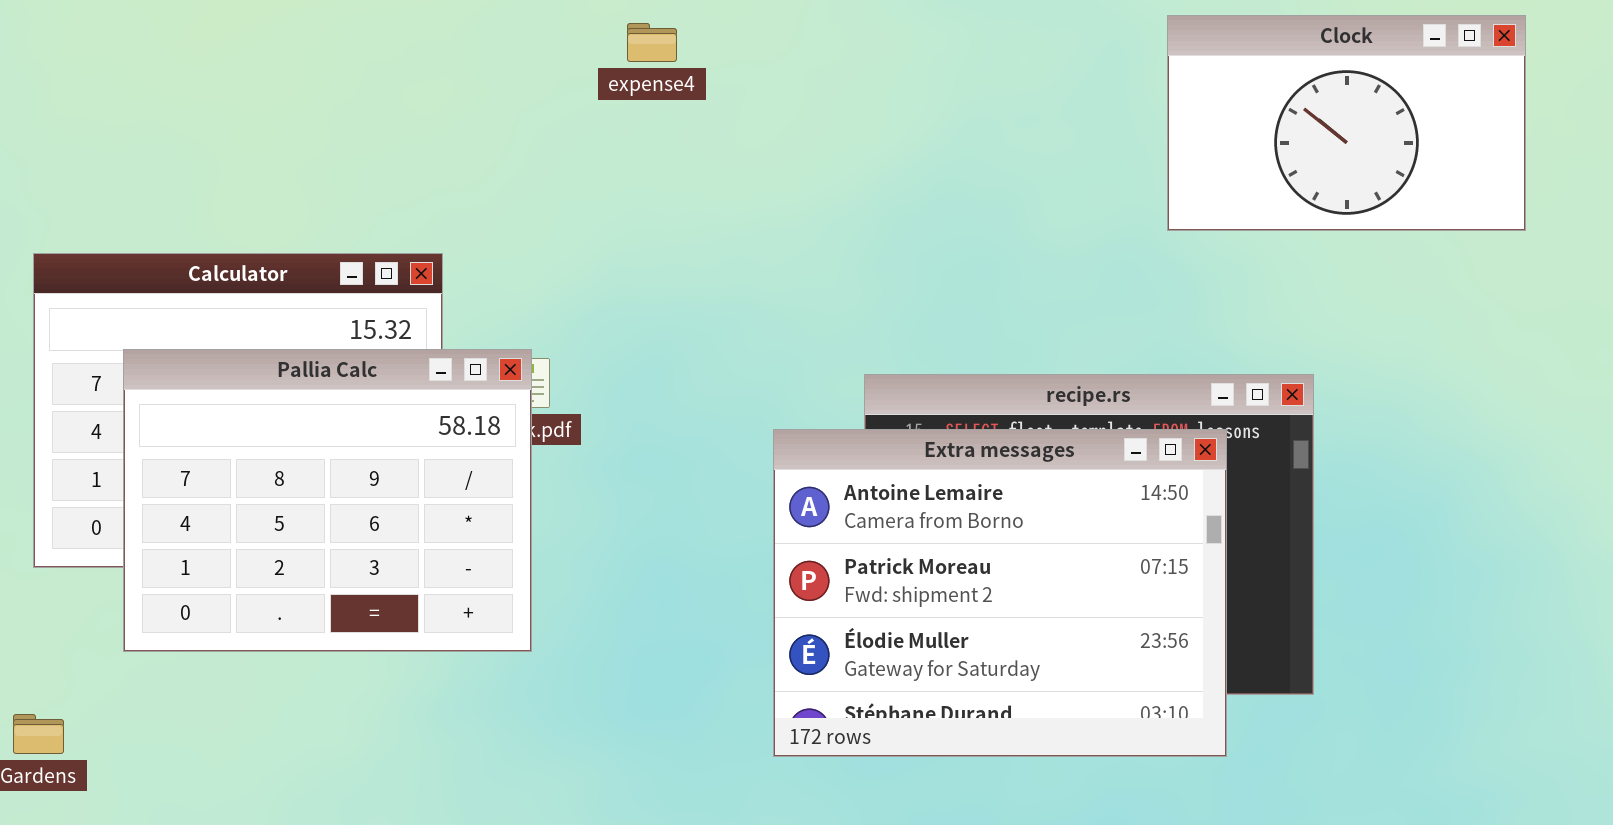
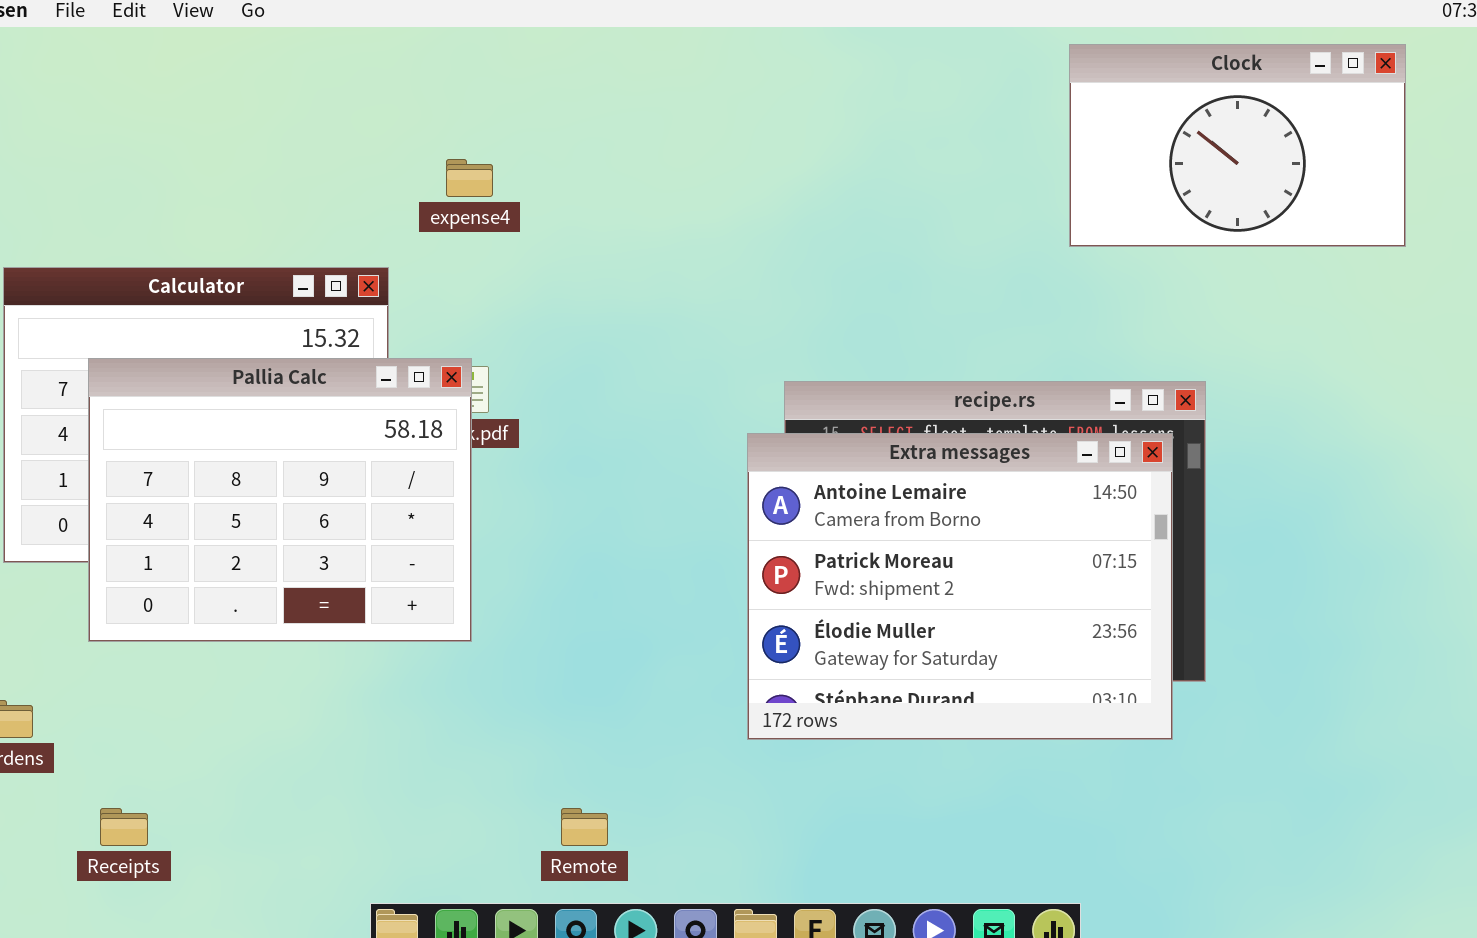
expense4: [627,23,677,62] -> [446,159,493,197], moved
Extra messages: [773,429,1227,757] -> [747,433,1173,740], moved

